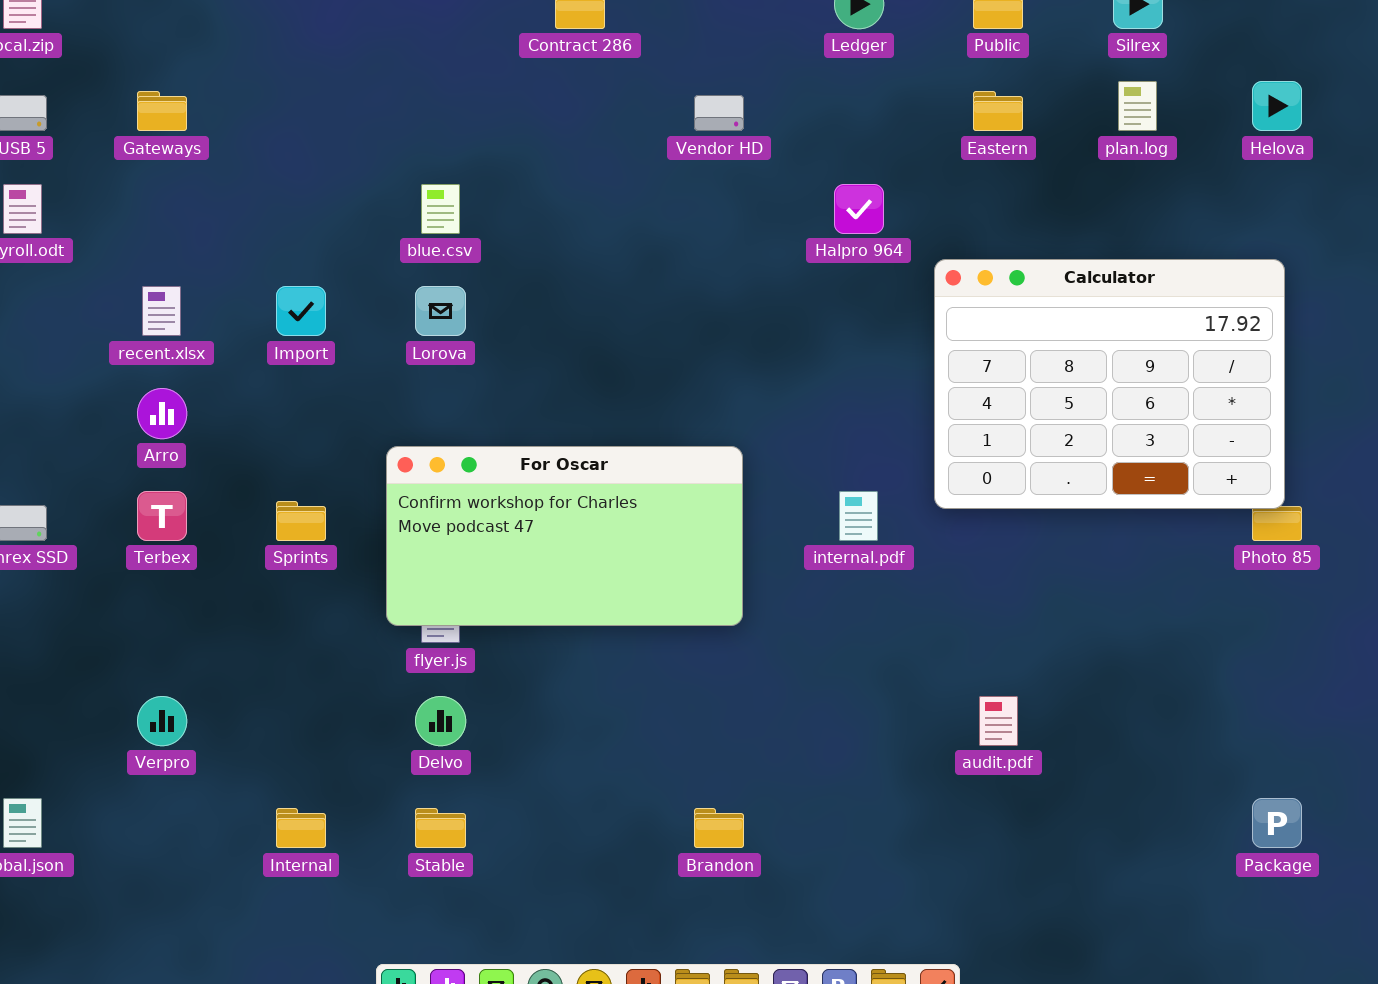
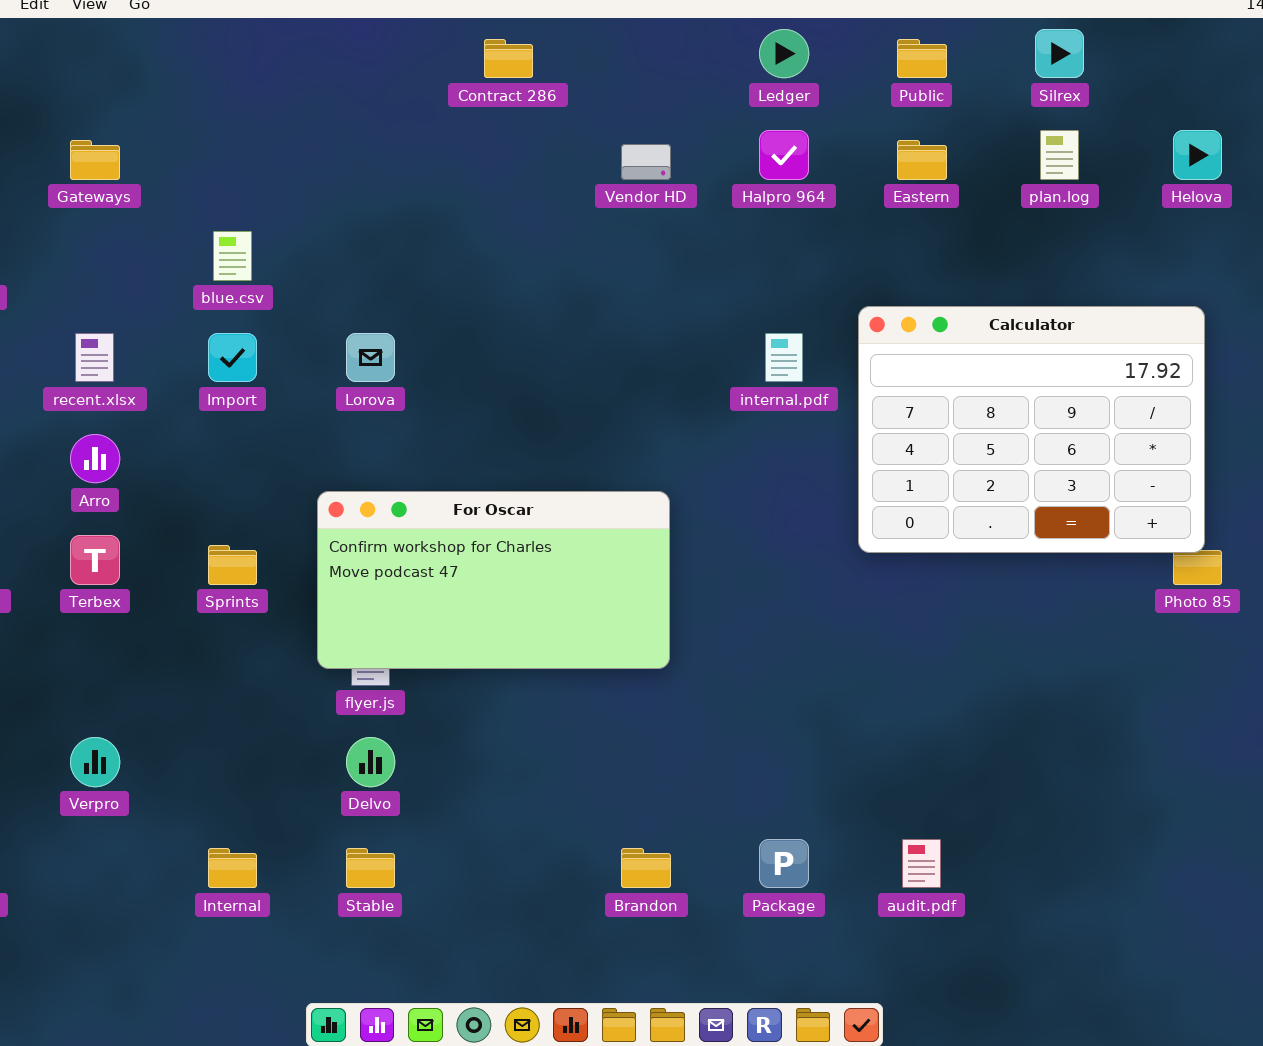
blue.csv: [421,184,460,234] -> [213,231,252,281], moved
Halpro 964: [834,184,884,234] -> [759,130,809,180], moved
internal.pdf: [839,491,878,541] -> [765,333,803,382], moved
audit.pdf: [979,696,1018,746] -> [902,839,941,888], moved
Package: [1252,798,1302,848] -> [759,839,809,888], moved

